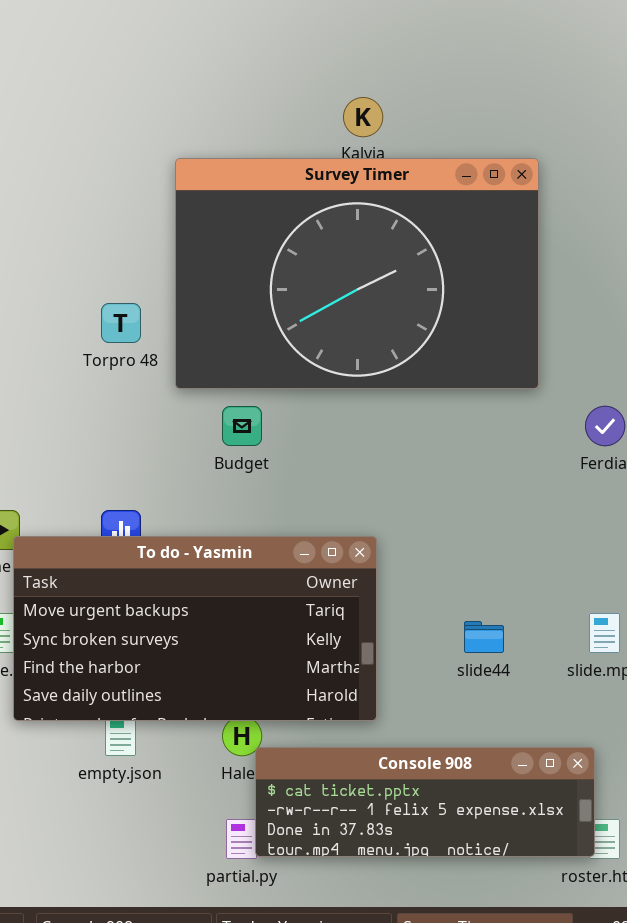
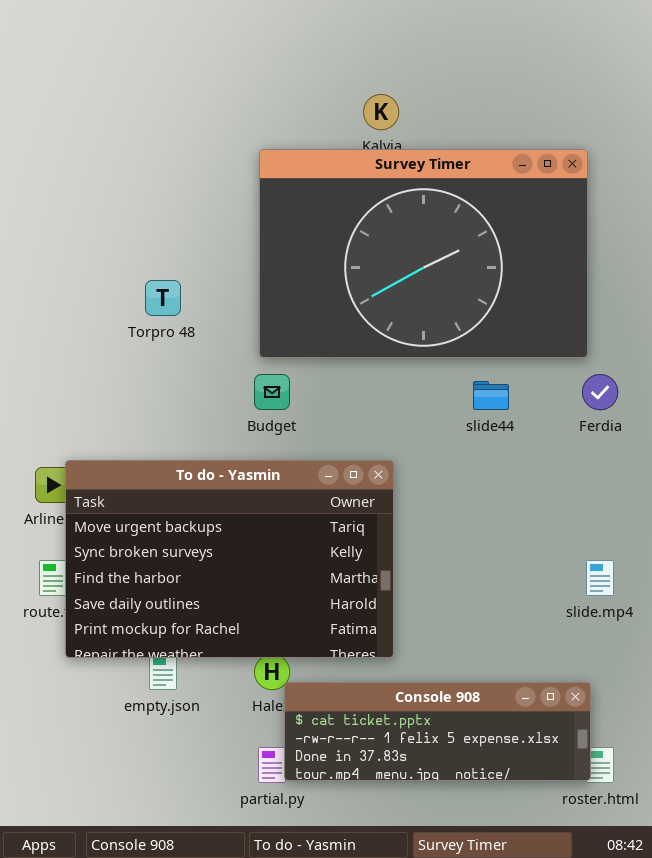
Survey Timer: [175,158,539,389] -> [259,149,588,358], moved
To do - Yasmin: [13,536,377,721] -> [65,460,394,658], resized
slide44: [464,621,504,653] -> [473,381,509,410], moved

